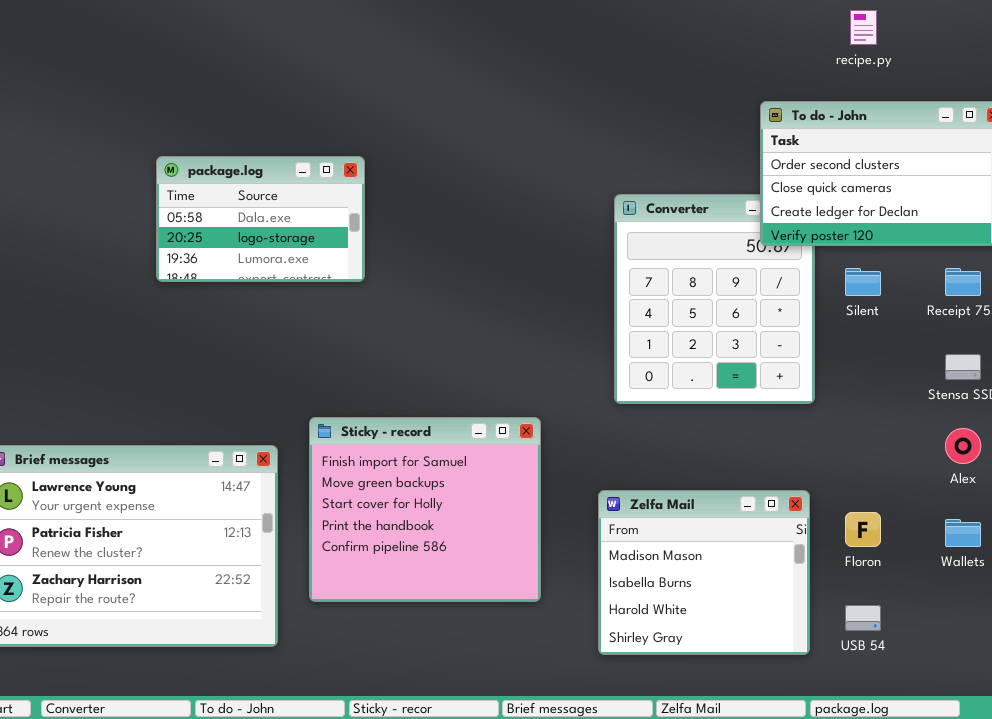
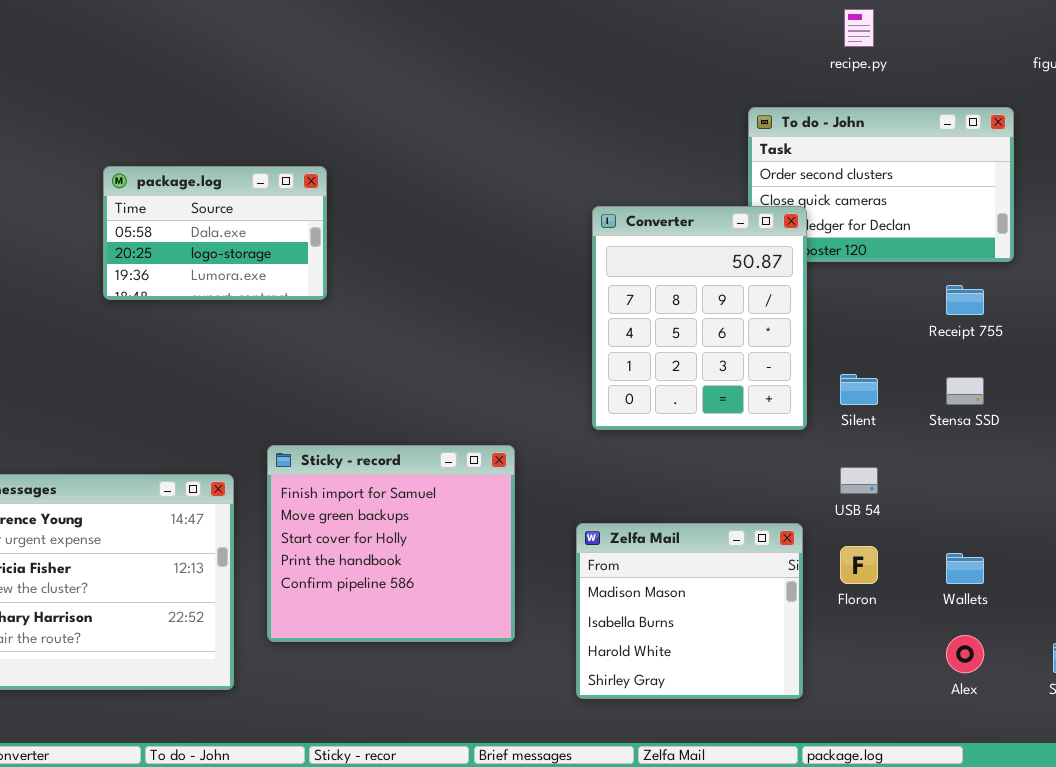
Converter: [614,194,815,404] -> [592,206,807,430], raised
Silent: [845,268,881,296] -> [840,374,878,405], moved
Alex: [945,428,981,464] -> [946,635,984,673], moved
USB 54: [845,605,881,631] -> [840,467,878,494], moved

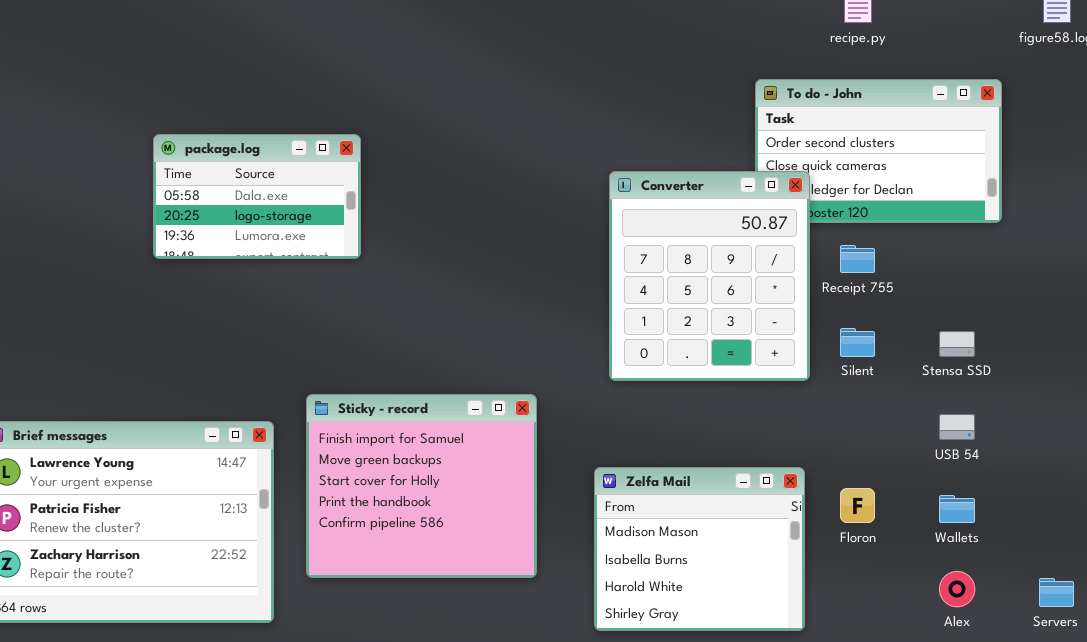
Receipt 755: [946,285,984,315] -> [840,245,875,273], moved
USB 54: [840,467,878,494] -> [939,414,975,440], moved

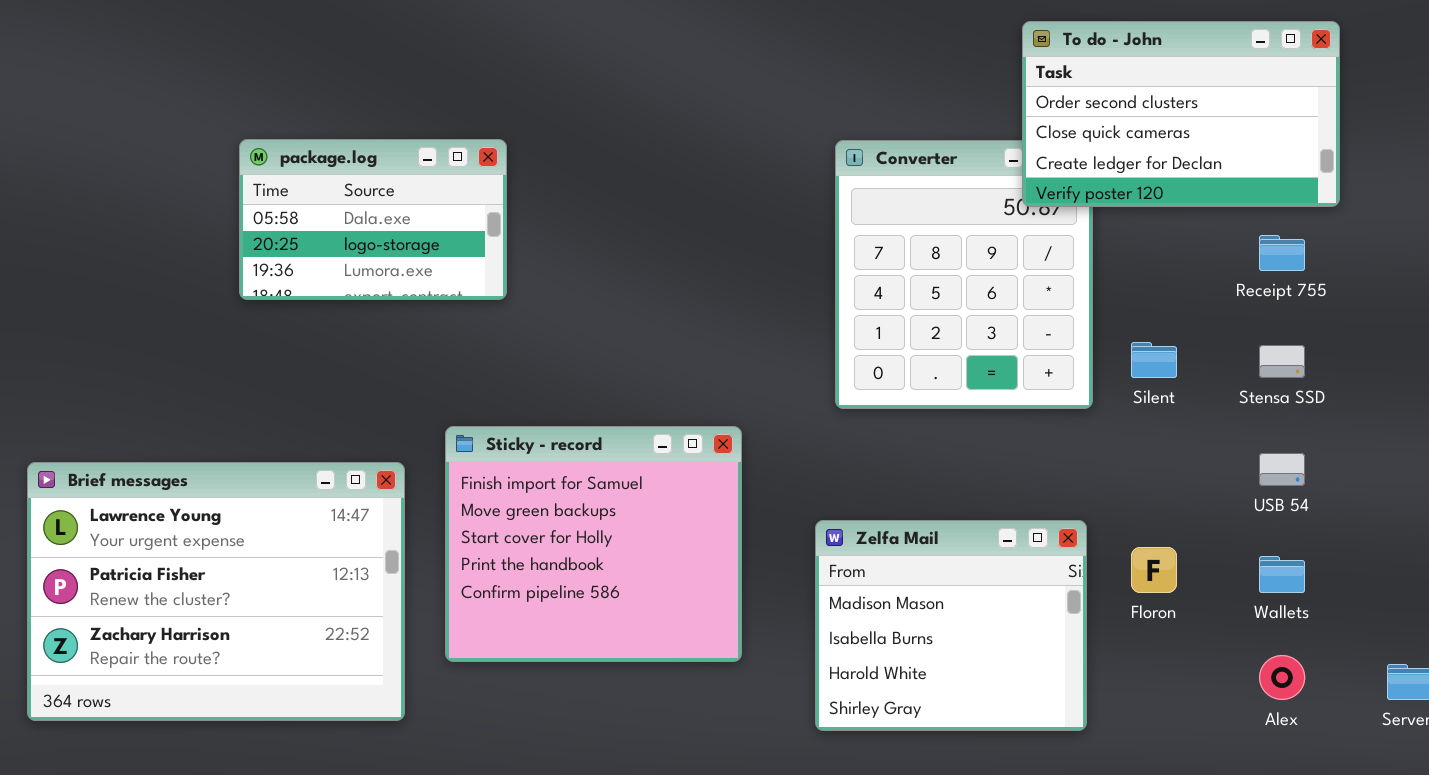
To do - John: [755,79,1002,223] -> [1022,21,1340,207], raised
package.log: [153,134,361,259] -> [239,139,507,300], moved
Receipt 755: [840,245,875,273] -> [1259,235,1305,271], moved

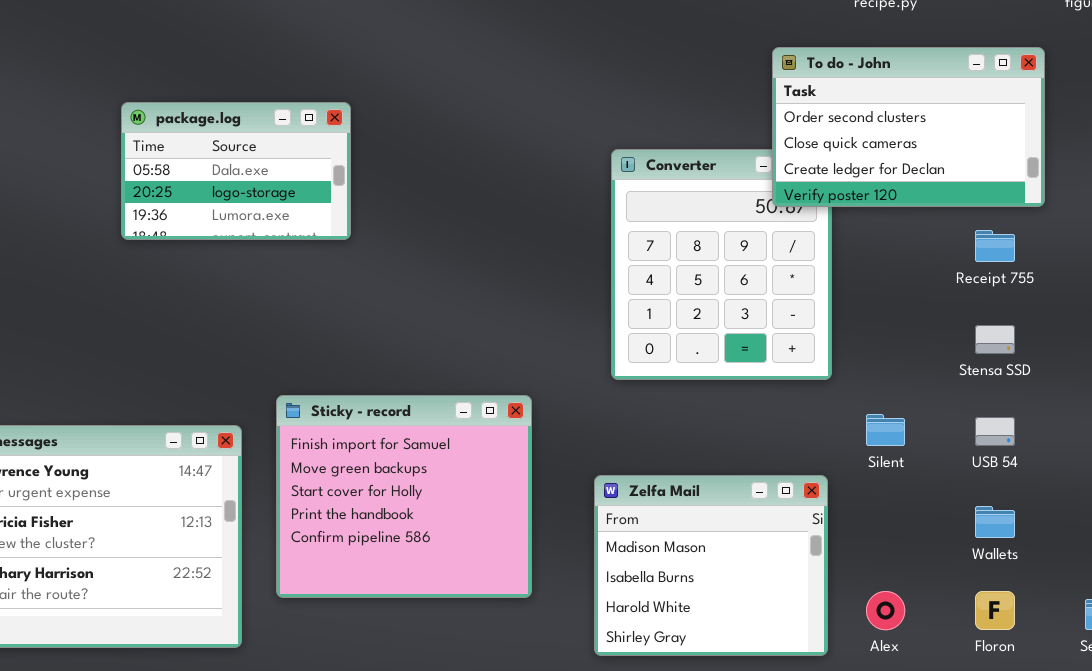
package.log: [239,139,507,300] -> [121,102,351,240], moved
Silent: [1131,342,1177,378] -> [866,414,905,446], moved
Floron: [1131,547,1177,593] -> [975,591,1015,630], moved
Alex: [1259,655,1305,700] -> [866,591,905,630], moved

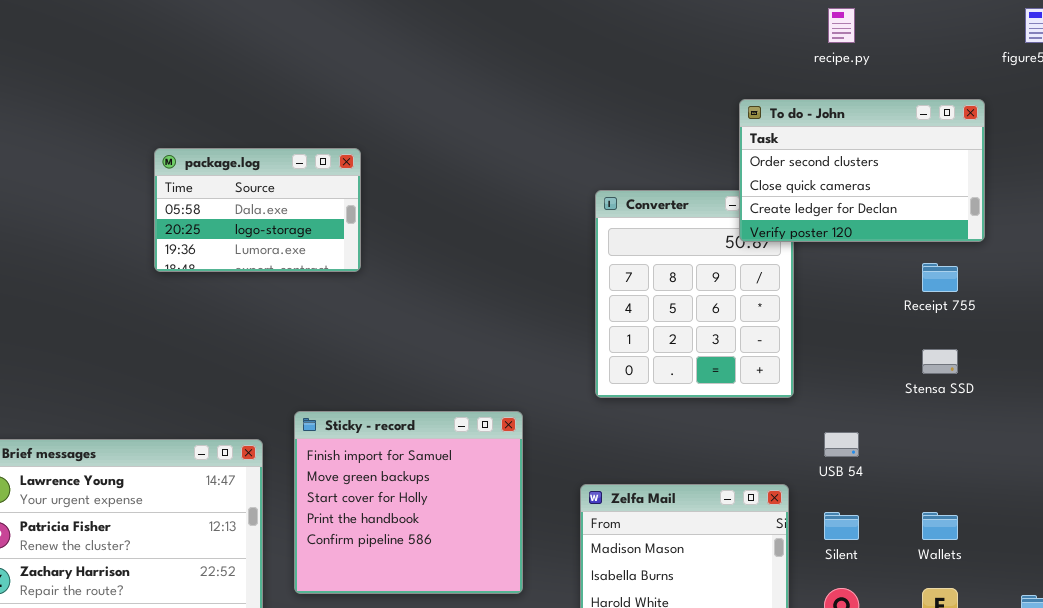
Silent: [866,414,905,446] -> [824,512,859,540], moved
USB 54: [975,417,1015,446] -> [824,432,859,457], moved

